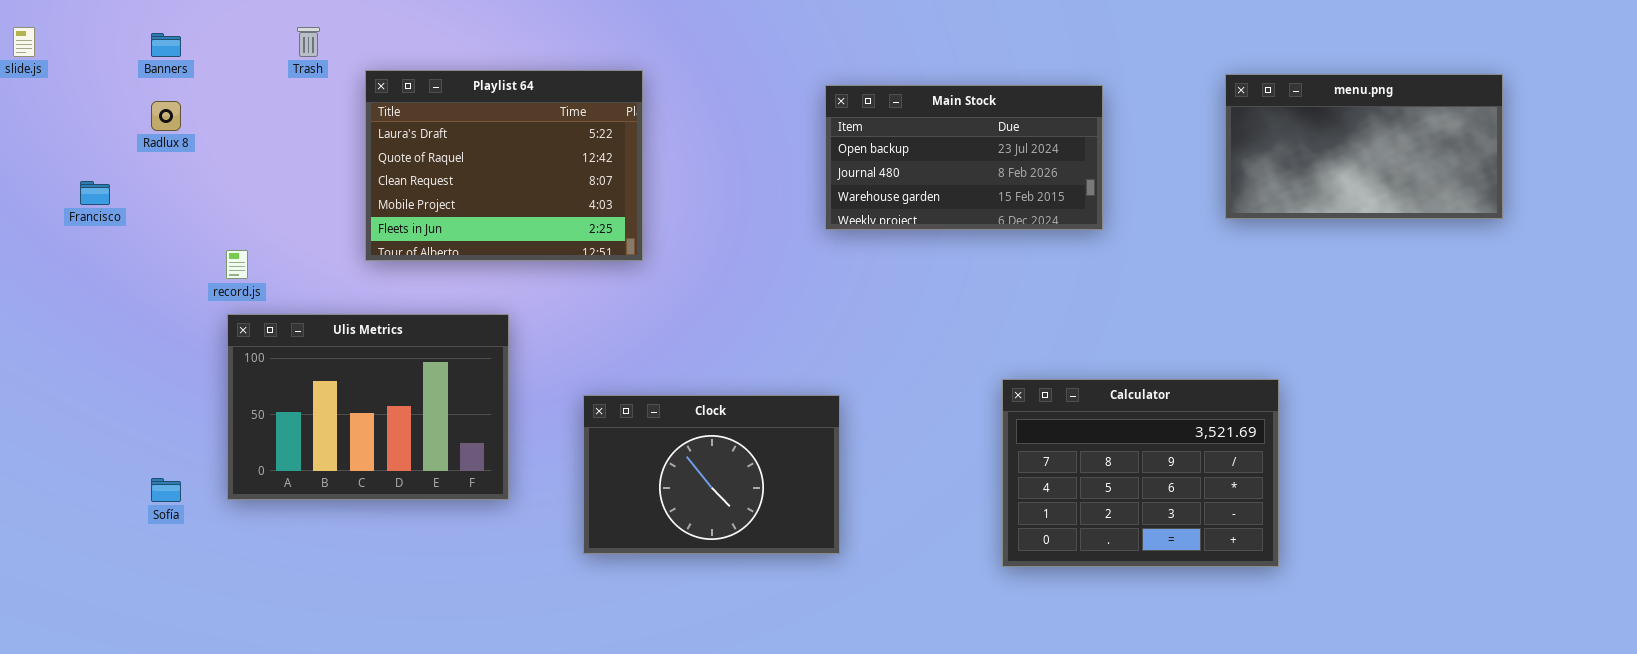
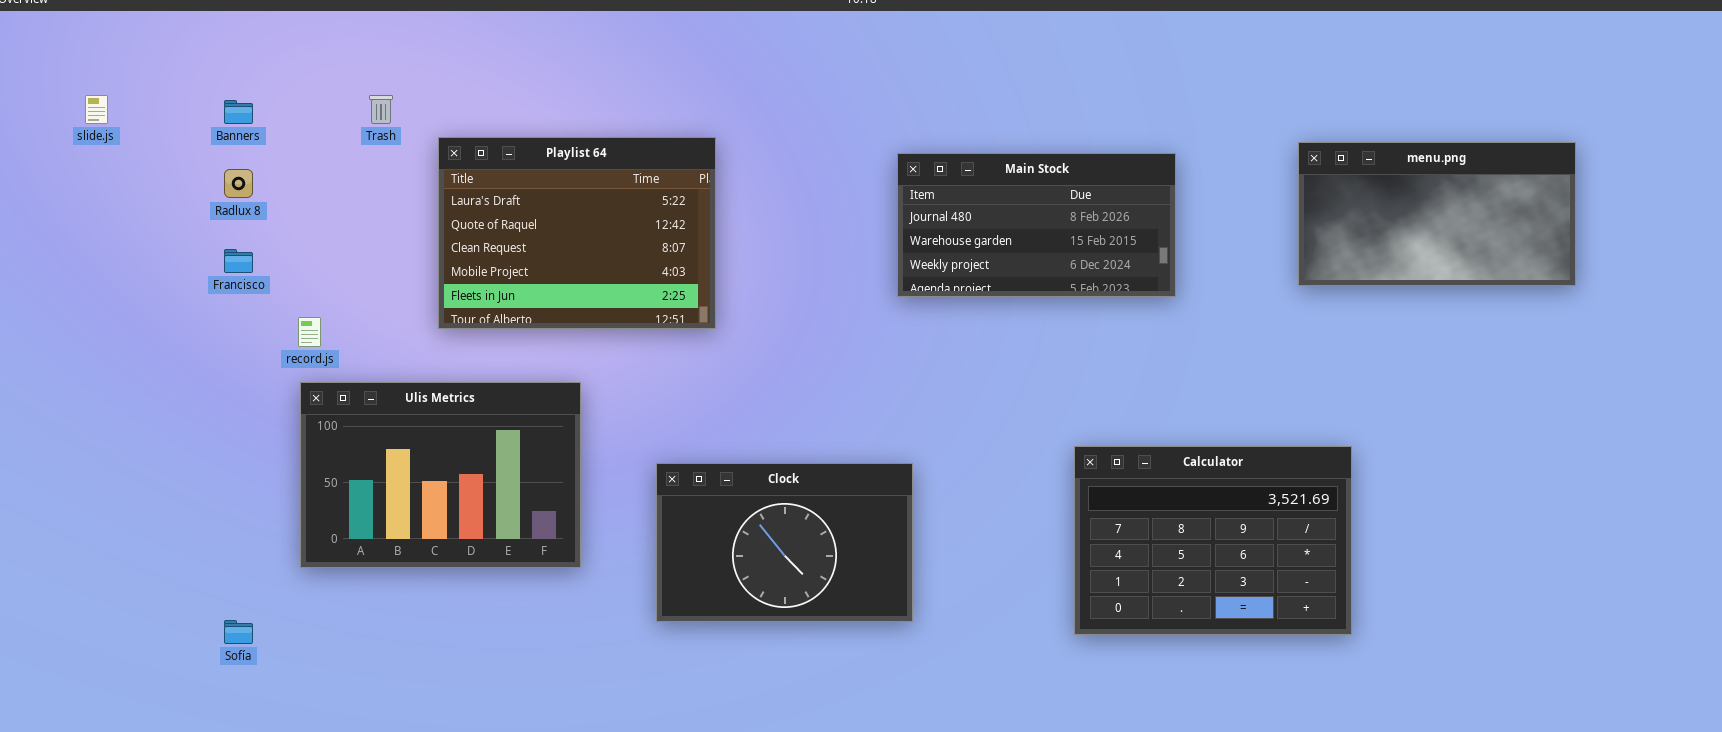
Main Stock: [825,85,1103,230] -> [897,153,1176,297], scrolled down 1 row
Francisco: [80,181,110,205] -> [224,249,253,273], moved
Sofía: [151,478,181,502] -> [224,620,253,644], moved

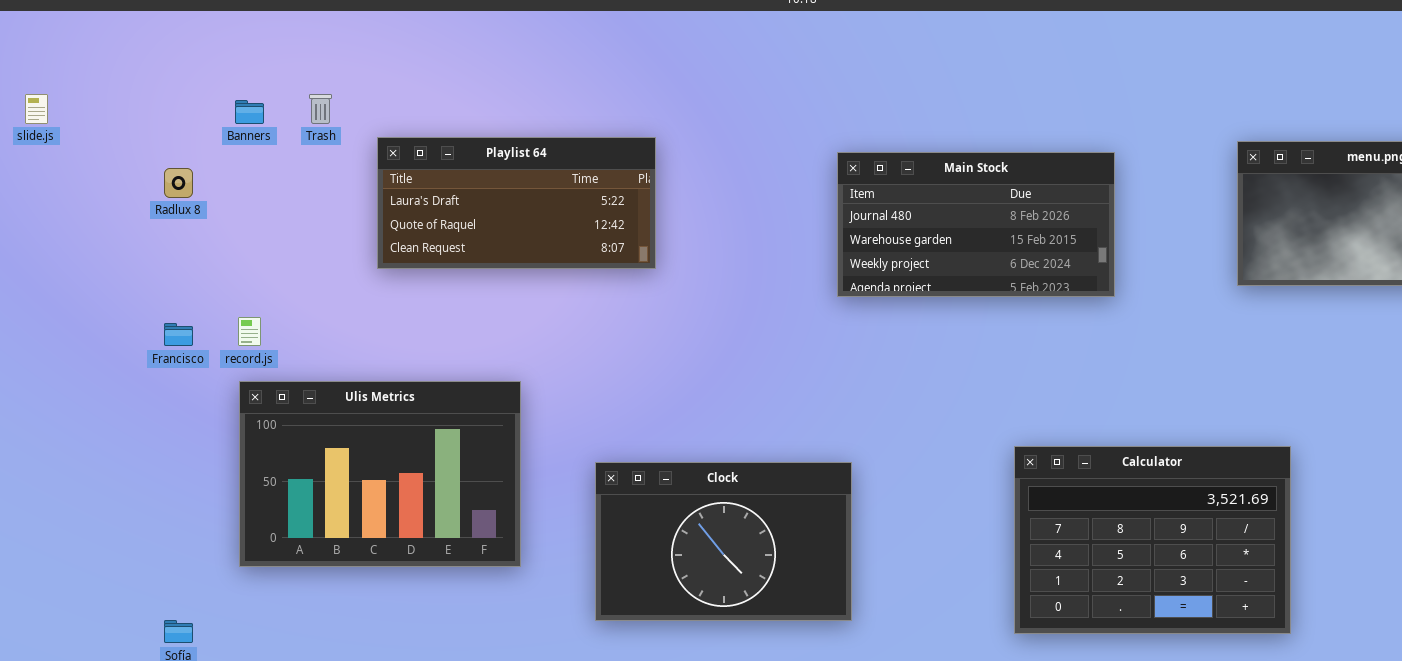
Banners: [224,100,253,124] -> [235,100,264,124], moved
Playlist 64: [438,137,716,329] -> [377,137,656,269], resized
Francisco: [224,249,253,273] -> [164,323,193,346], moved

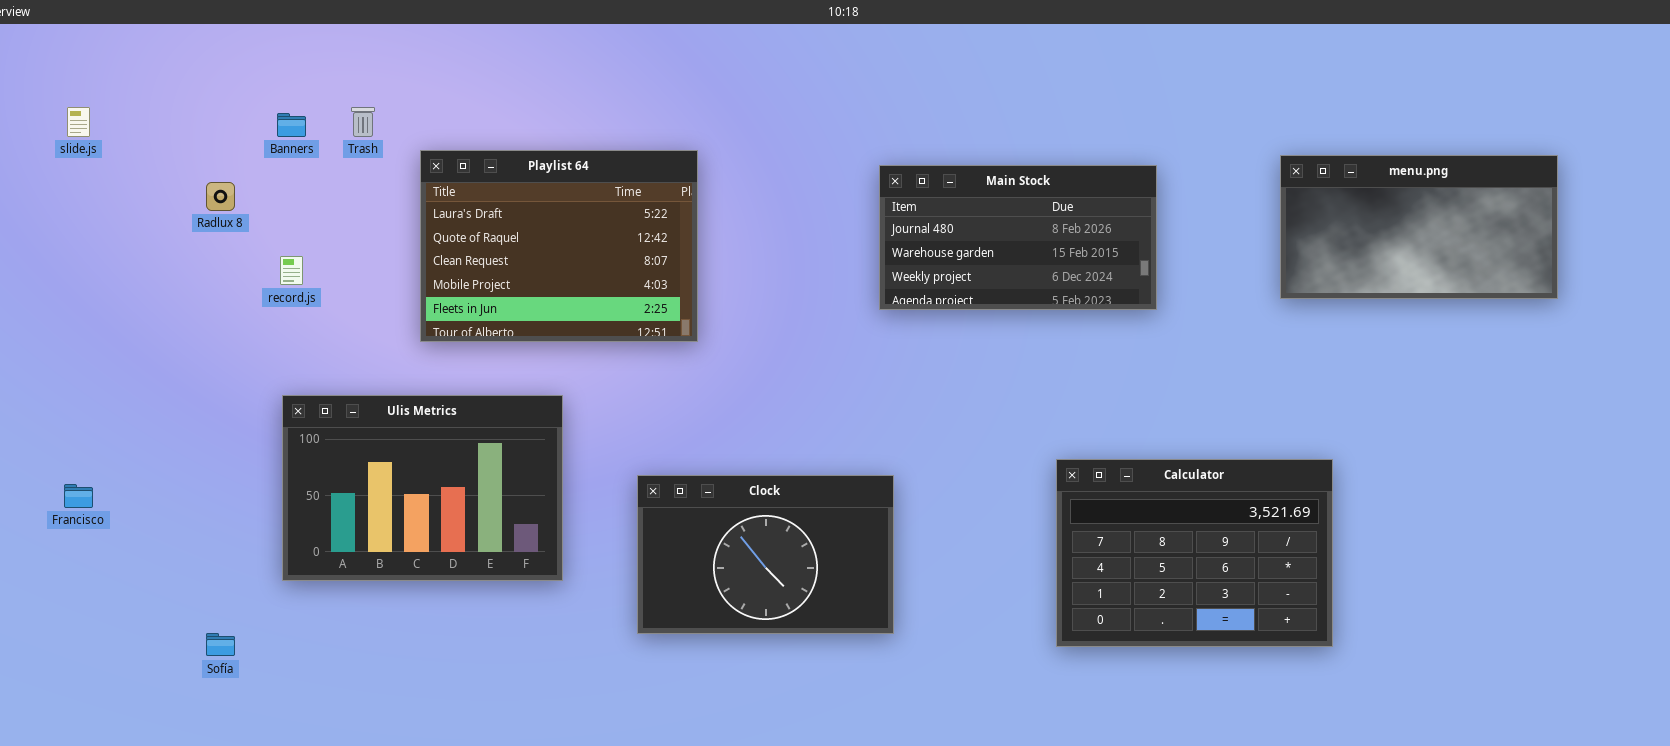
Playlist 64: [377,137,656,269] -> [420,150,698,342], resized
record.js: [238,317,261,346] -> [280,256,303,285], moved
Francisco: [164,323,193,346] -> [64,484,93,508], moved

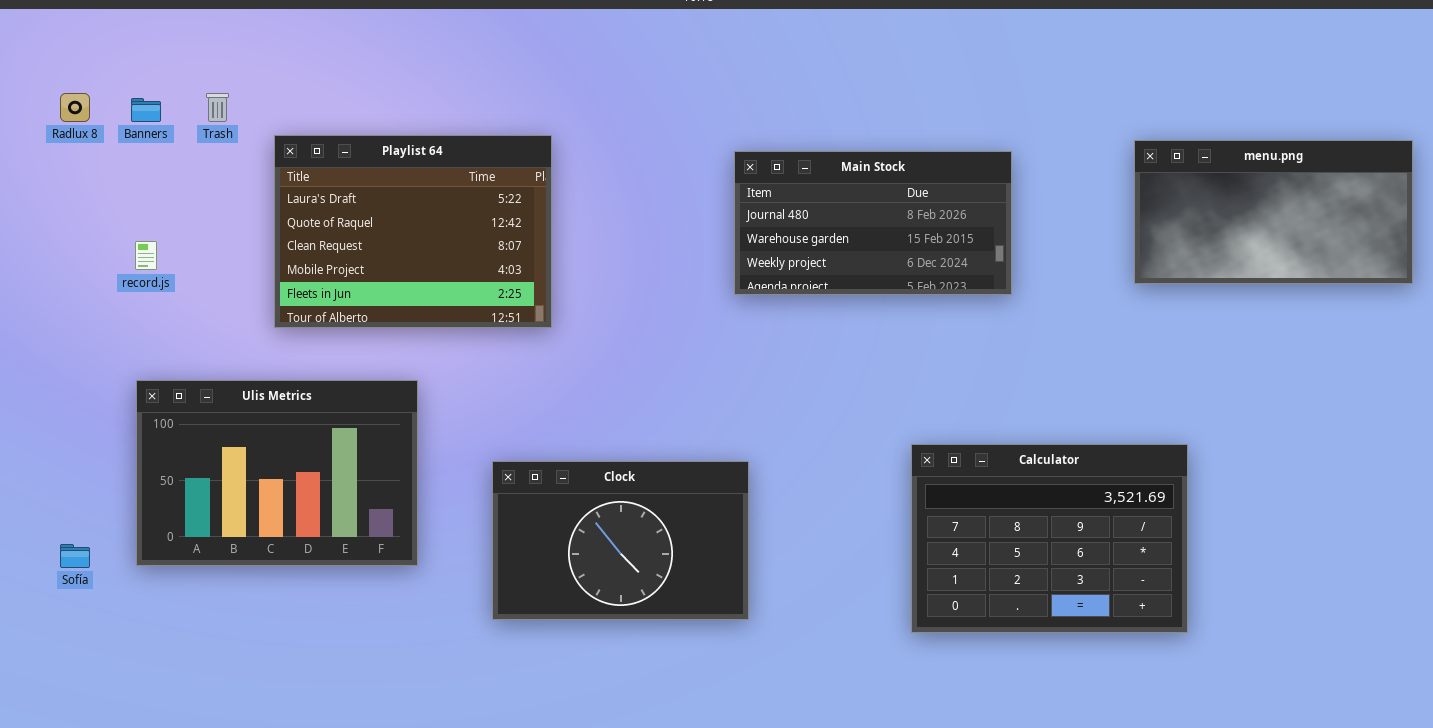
Radlux 8: [206,182,235,211] -> [60,93,90,122], moved
Sofía: [206,633,235,656] -> [60,544,90,568], moved

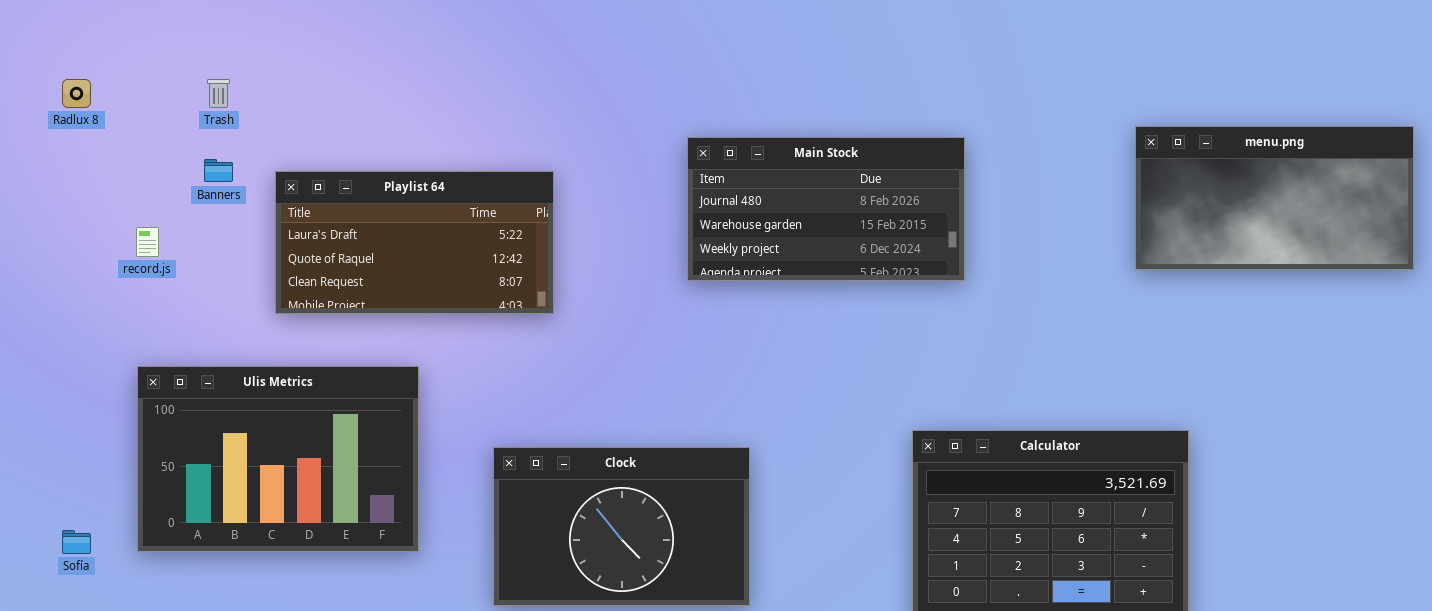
Banners: [131,98,161,122] -> [204,159,233,182], moved
Playlist 64: [274,135,552,328] -> [275,171,554,314], resized
Main Stock: [734,151,1012,295] -> [687,137,965,281], moved

